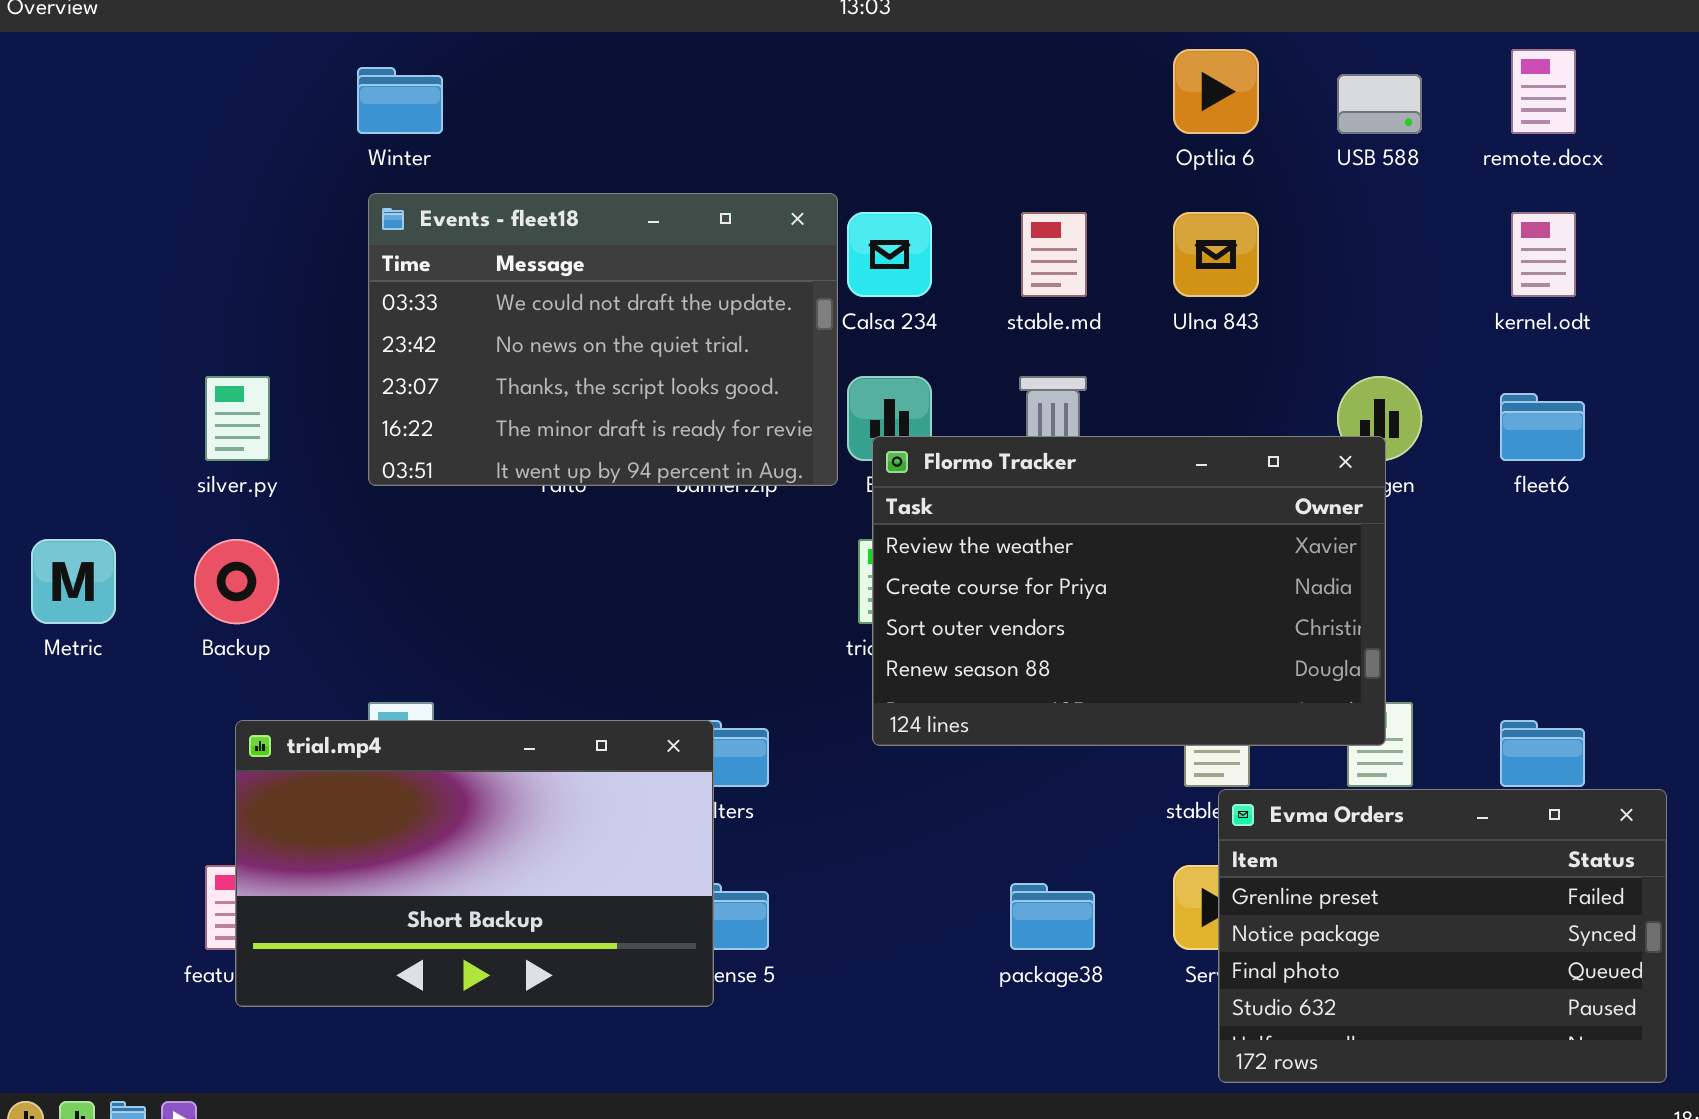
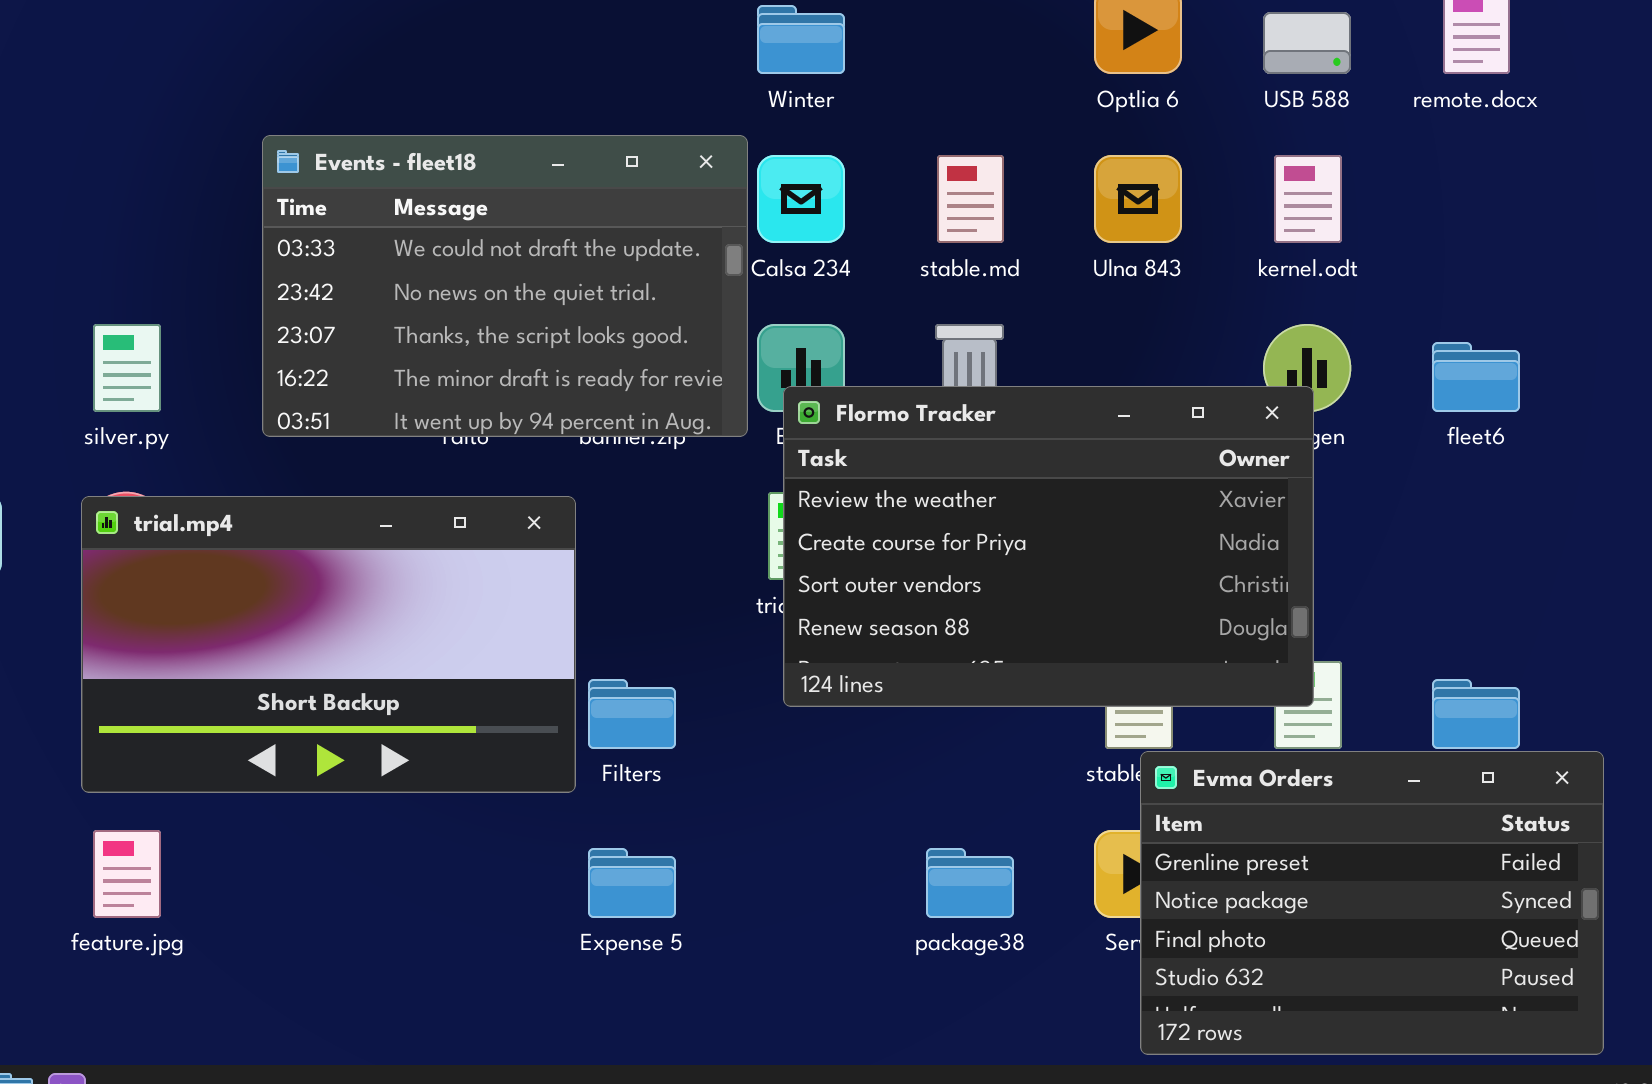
Winter: [357,67,443,134] -> [757,5,845,74], moved
kernel.odt: [1511,212,1576,297] -> [1274,155,1342,243], moved
trial.mp4: [235,720,714,1007] -> [81,496,576,793], moved

